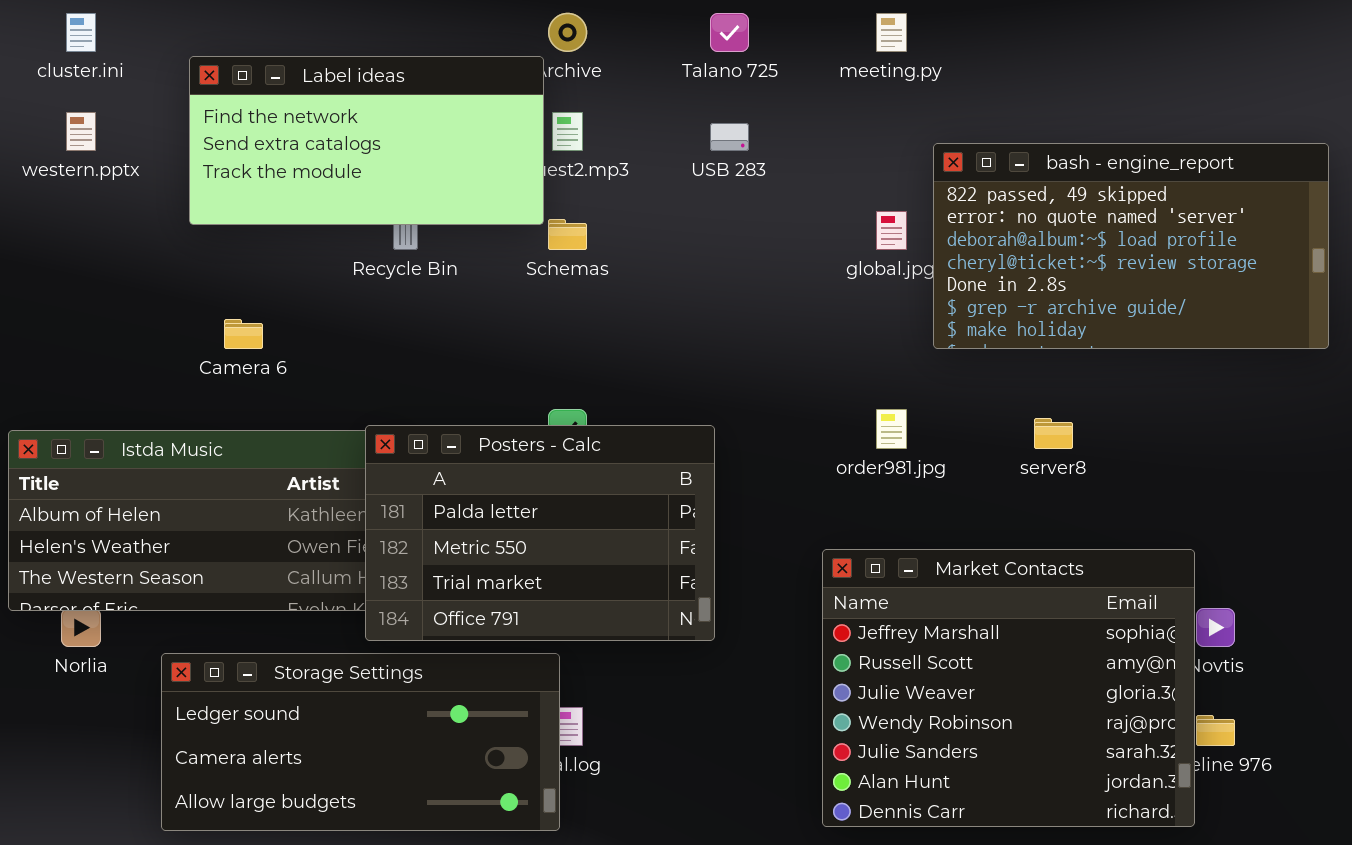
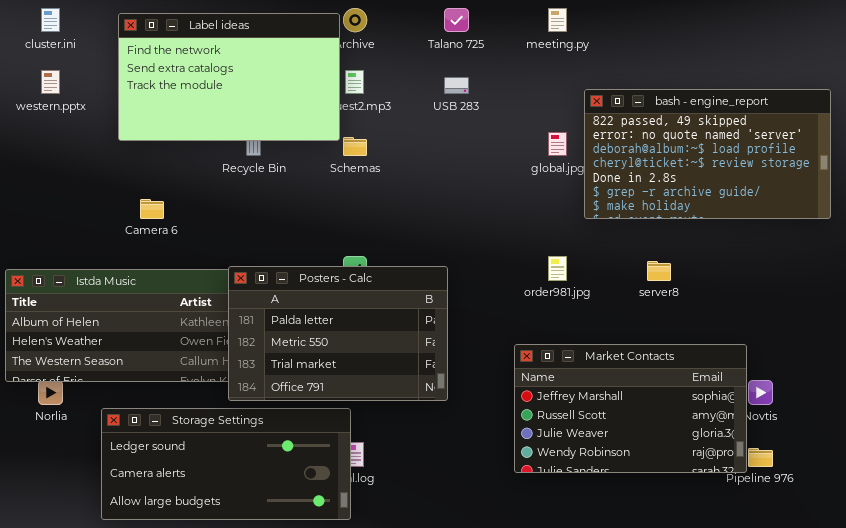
Label ideas: [189,56,544,225] -> [118,13,340,141], resized
Market Contacts: [822,549,1195,827] -> [514,344,747,473], resized

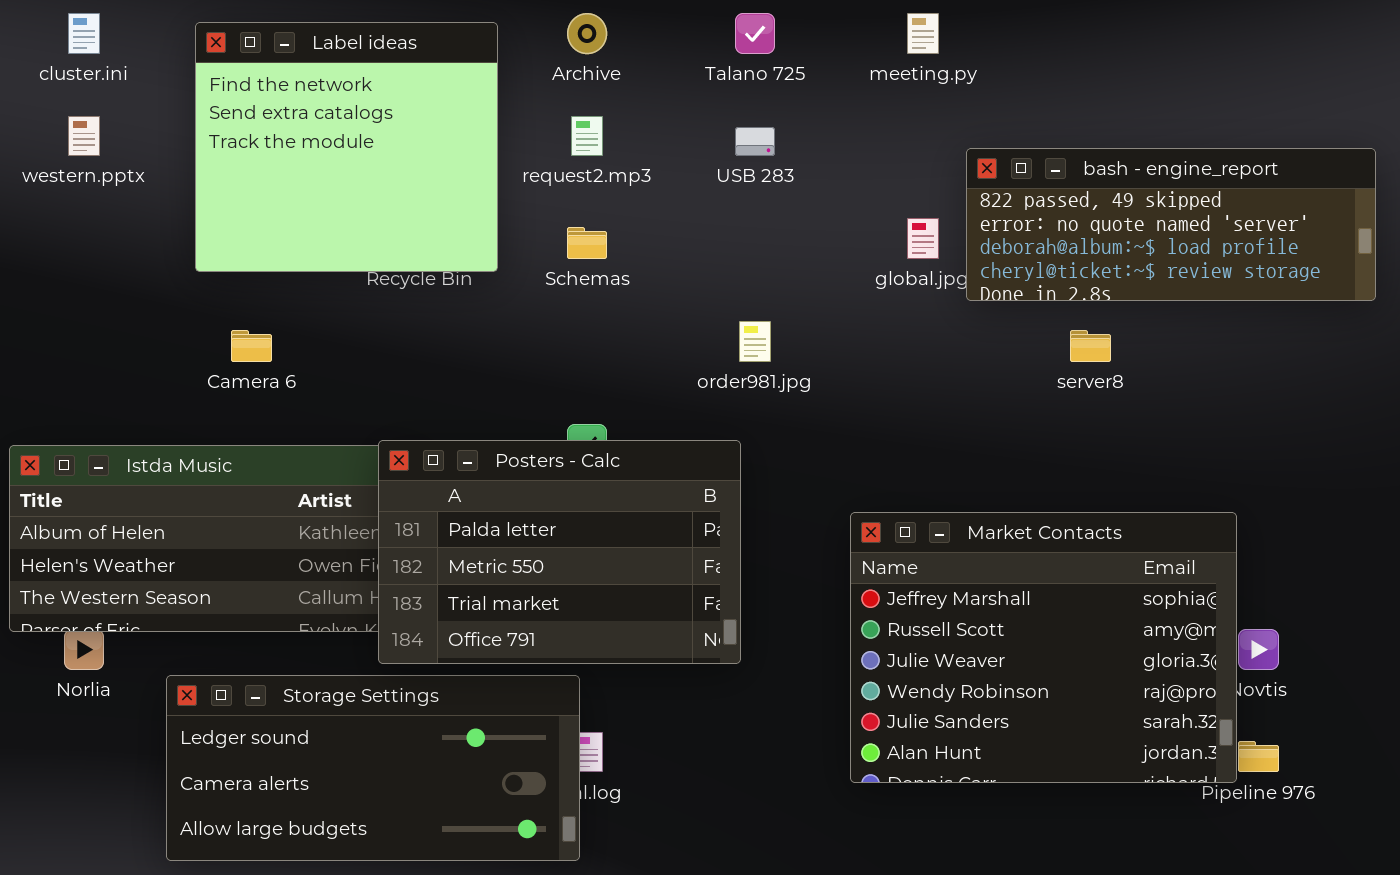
Label ideas: [118,13,340,141] -> [195,22,498,272], resized
bash - engine_report: [584,89,831,219] -> [966,148,1376,301], resized
order981.jpg: [548,256,567,281] -> [739,321,771,362], moved
server8: [647,261,671,281] -> [1070,330,1111,362], moved
Market Contacts: [514,344,747,473] -> [850,512,1237,783], resized

